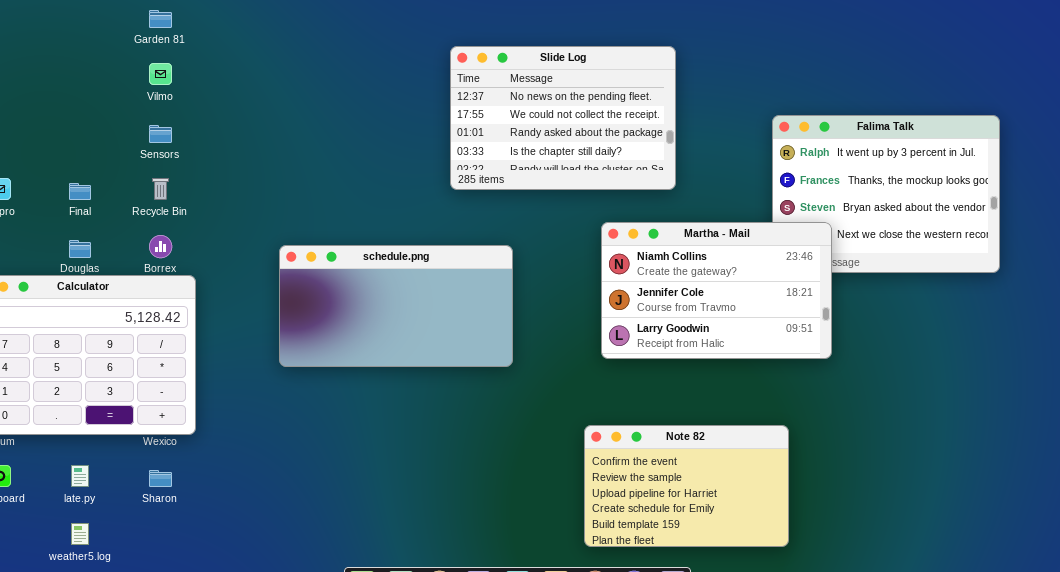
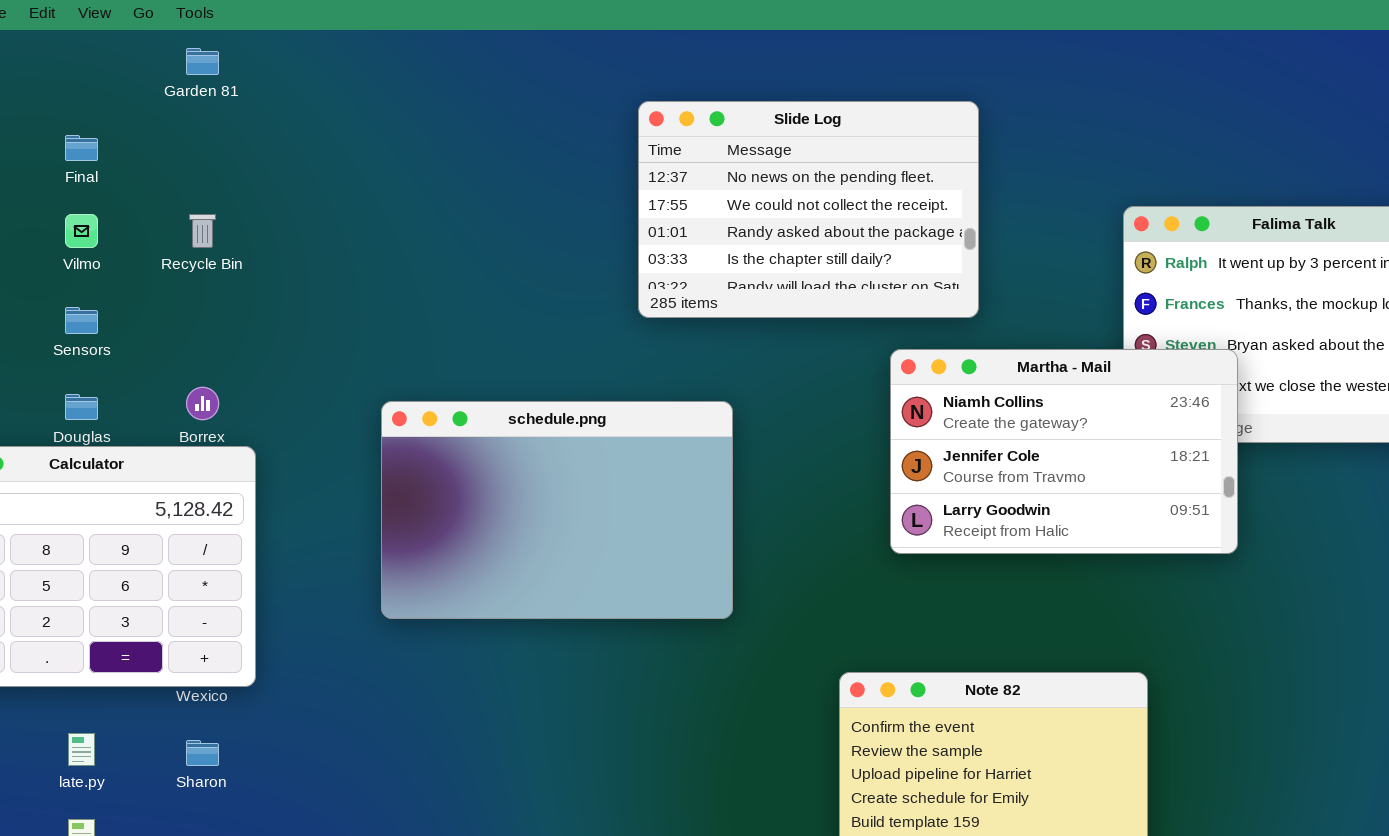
Vilmo: [149,63,172,85] -> [65,214,98,248], moved
Sensors: [149,125,172,143] -> [65,307,98,334], moved
Recycle Bin: [152,178,169,200] -> [189,214,216,248], moved
Final: [69,183,91,200] -> [65,135,98,161], moved
Martha - Mail: [601,222,832,359] -> [890,349,1238,554], moved
schedule.png: [279,245,513,367] -> [381,401,733,619], resized

